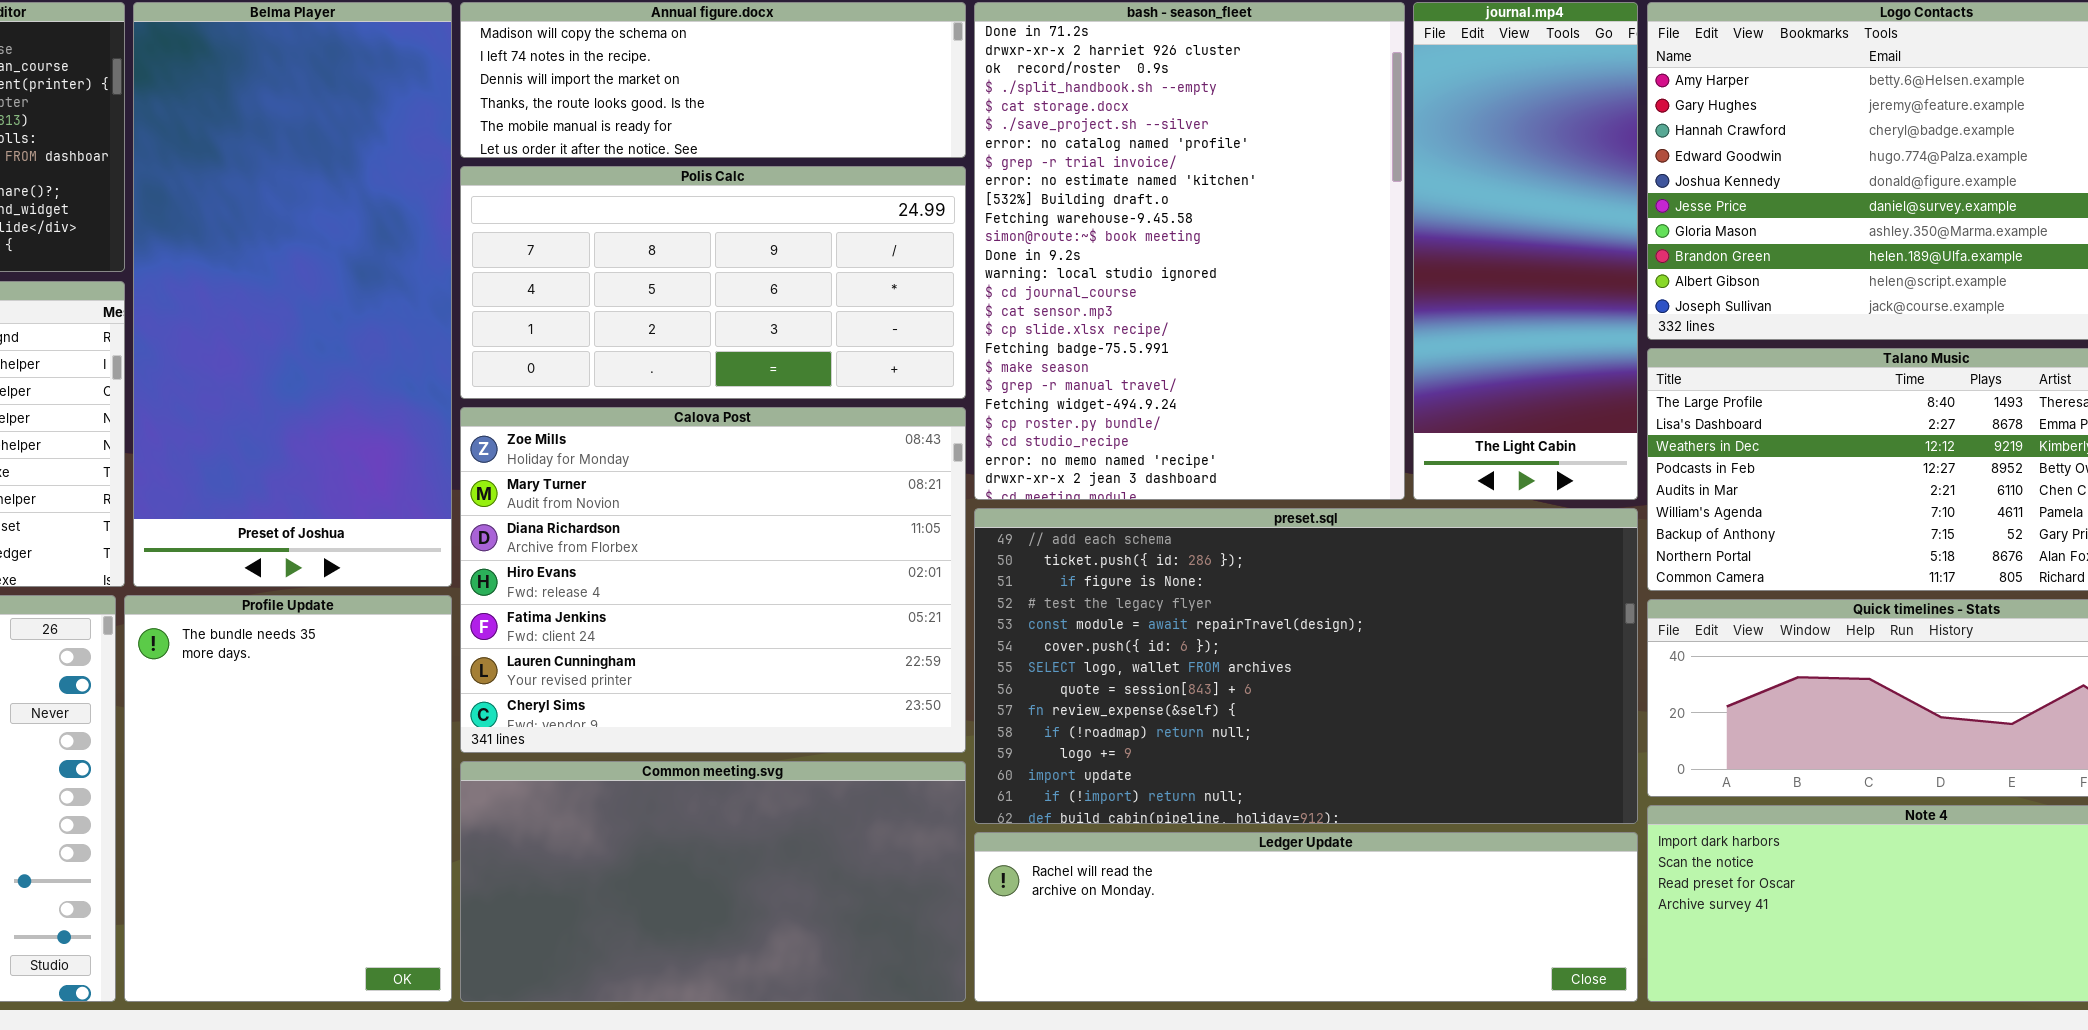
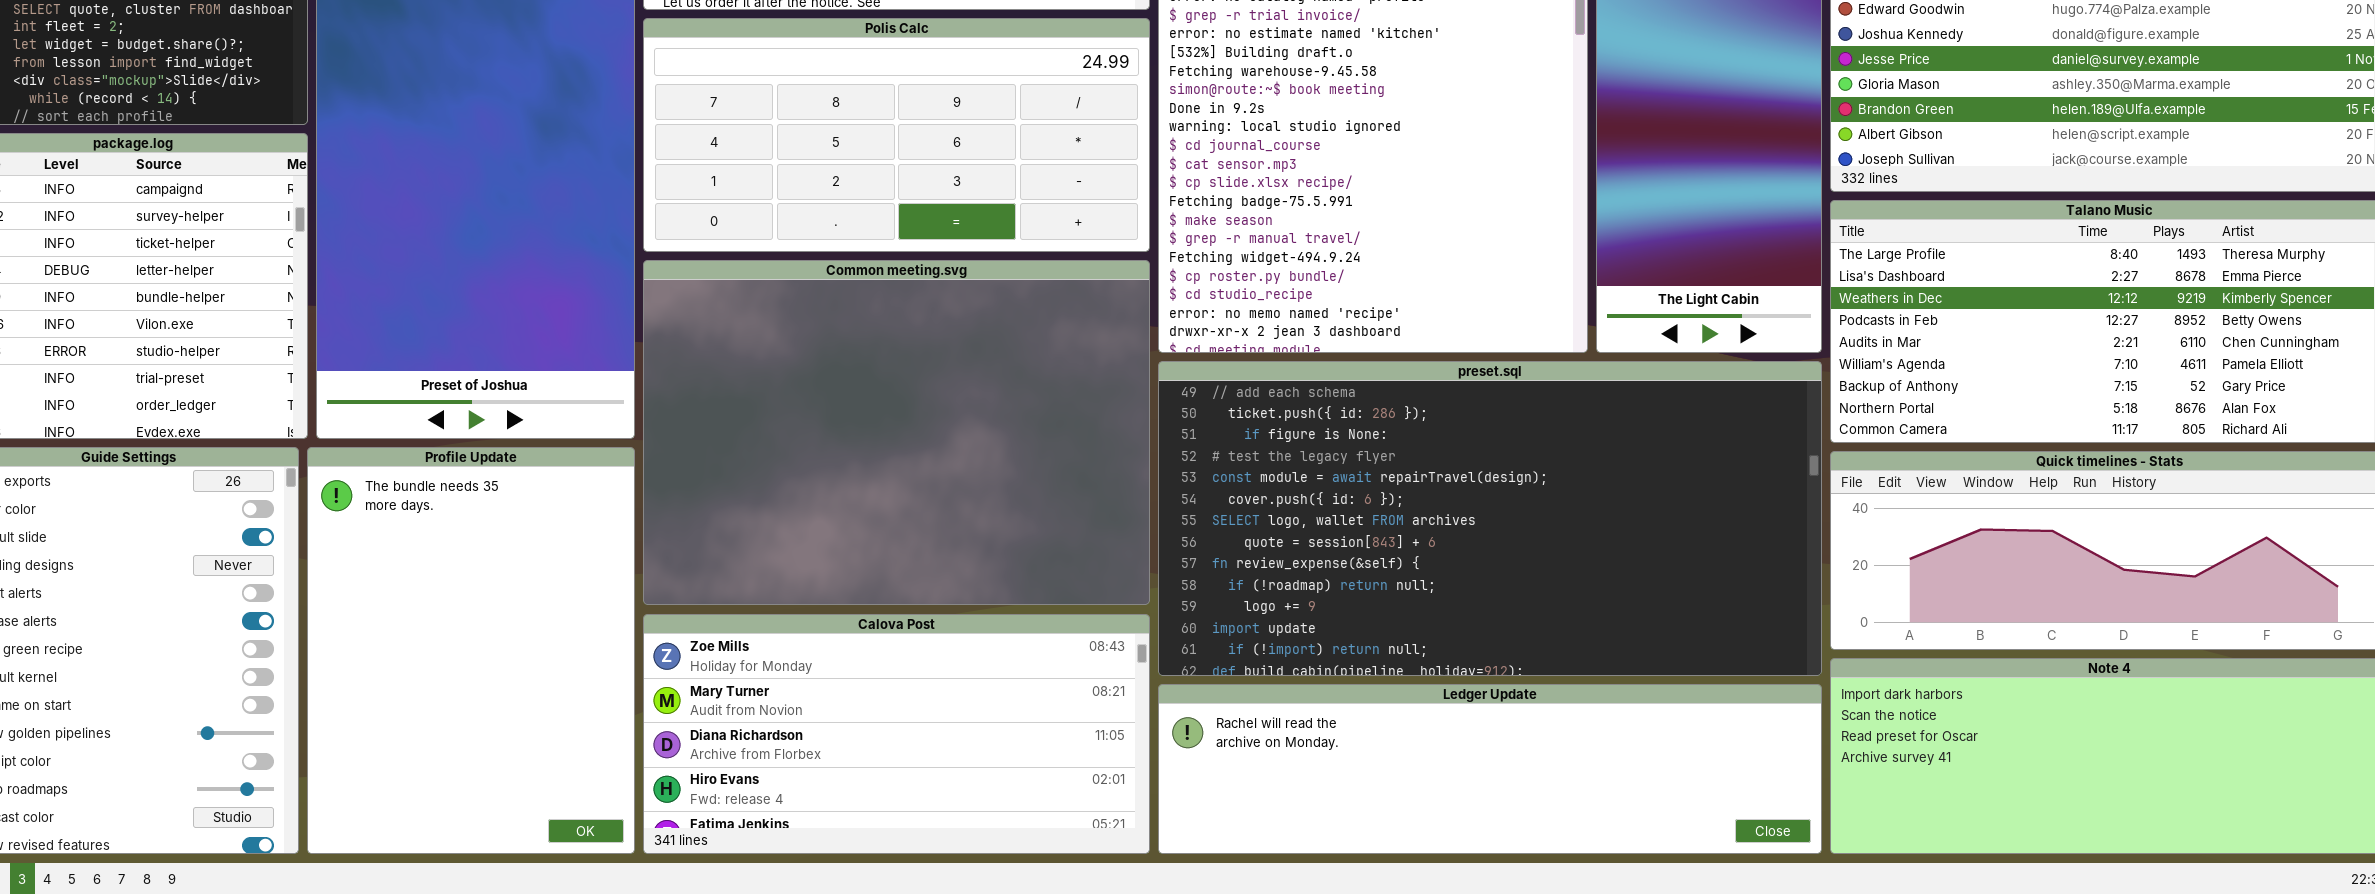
Calova Post: [460,407,966,753] -> [643,614,1150,854], moved, resized
Common meeting.svg: [460,761,966,1002] -> [643,260,1150,605], moved, resized

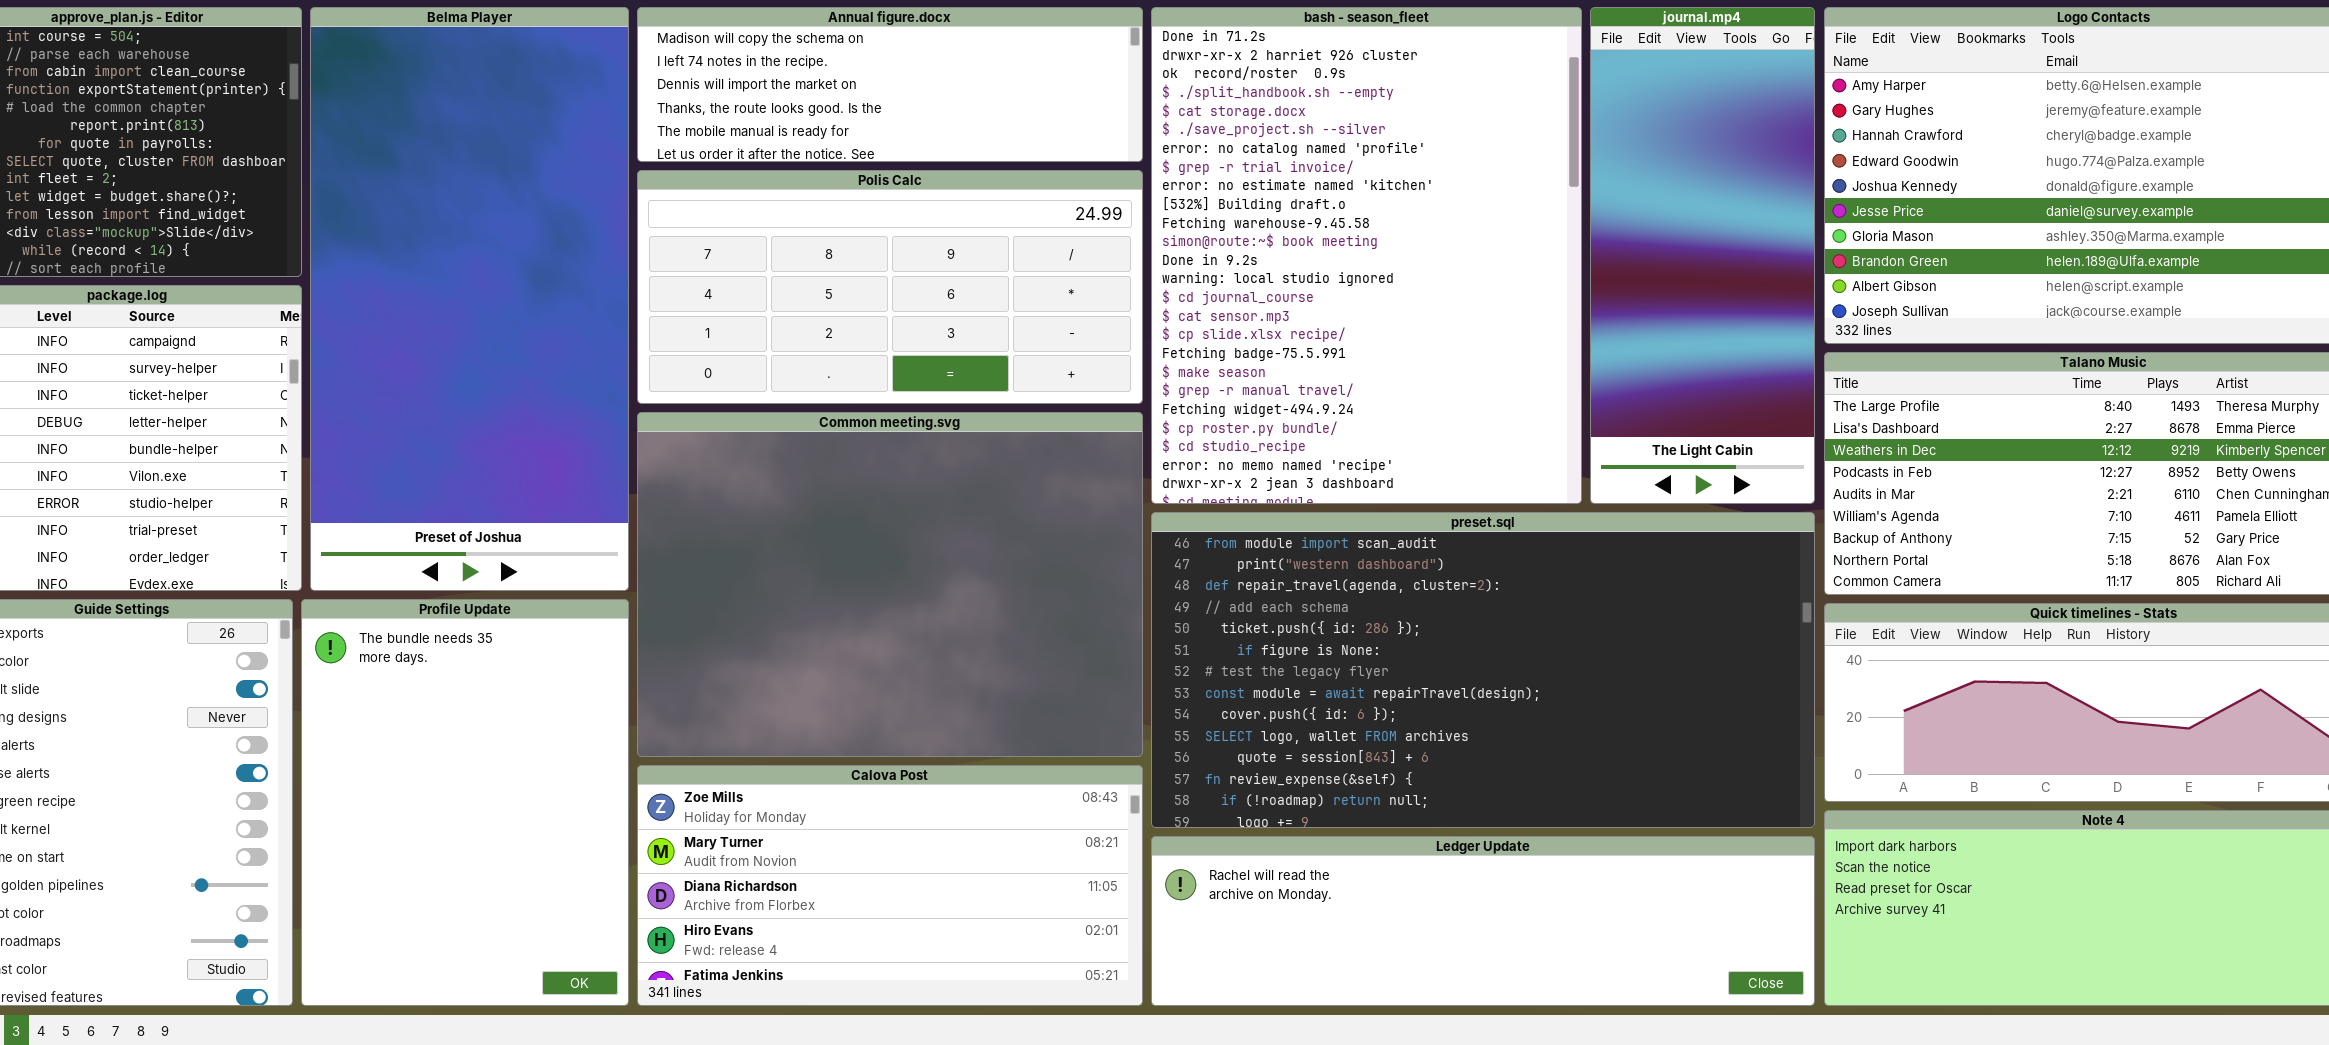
preset.sql: [1158,361,1822,676] -> [1151,512,1815,828], scrolled up 3 rows

